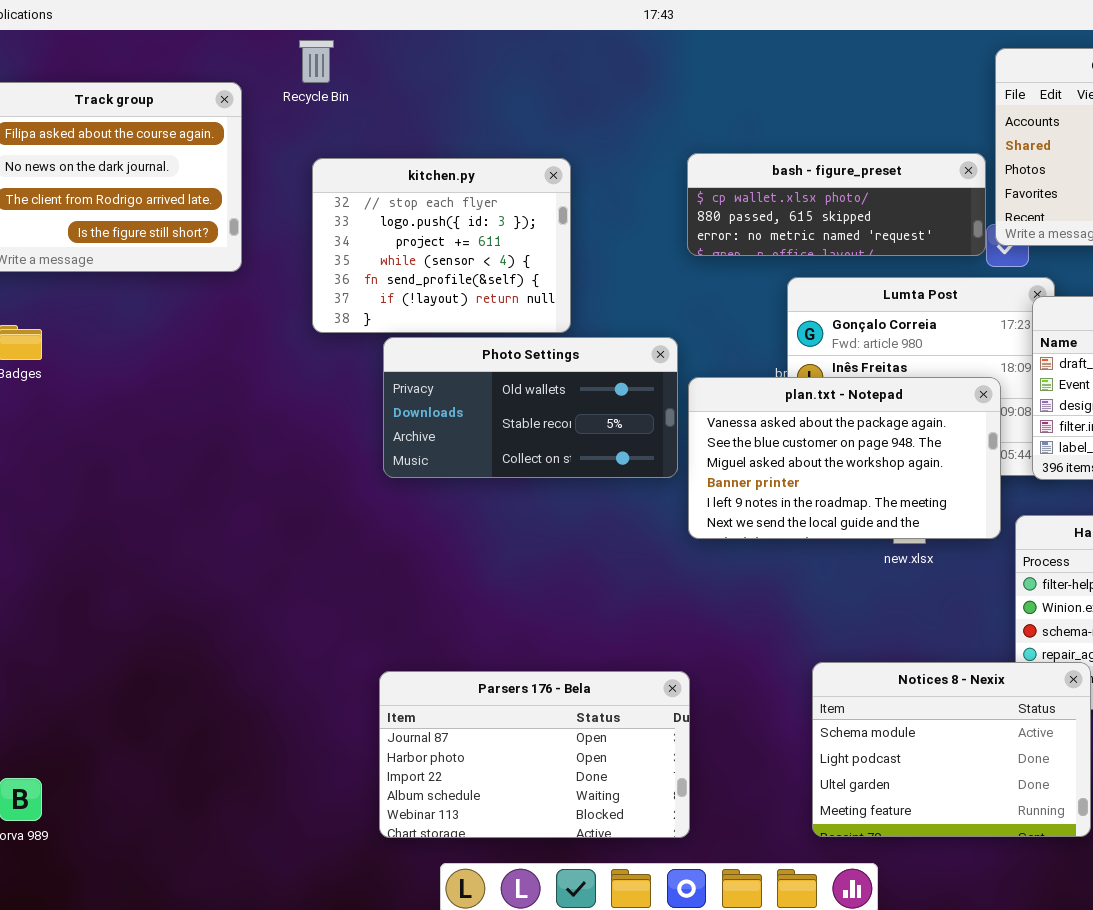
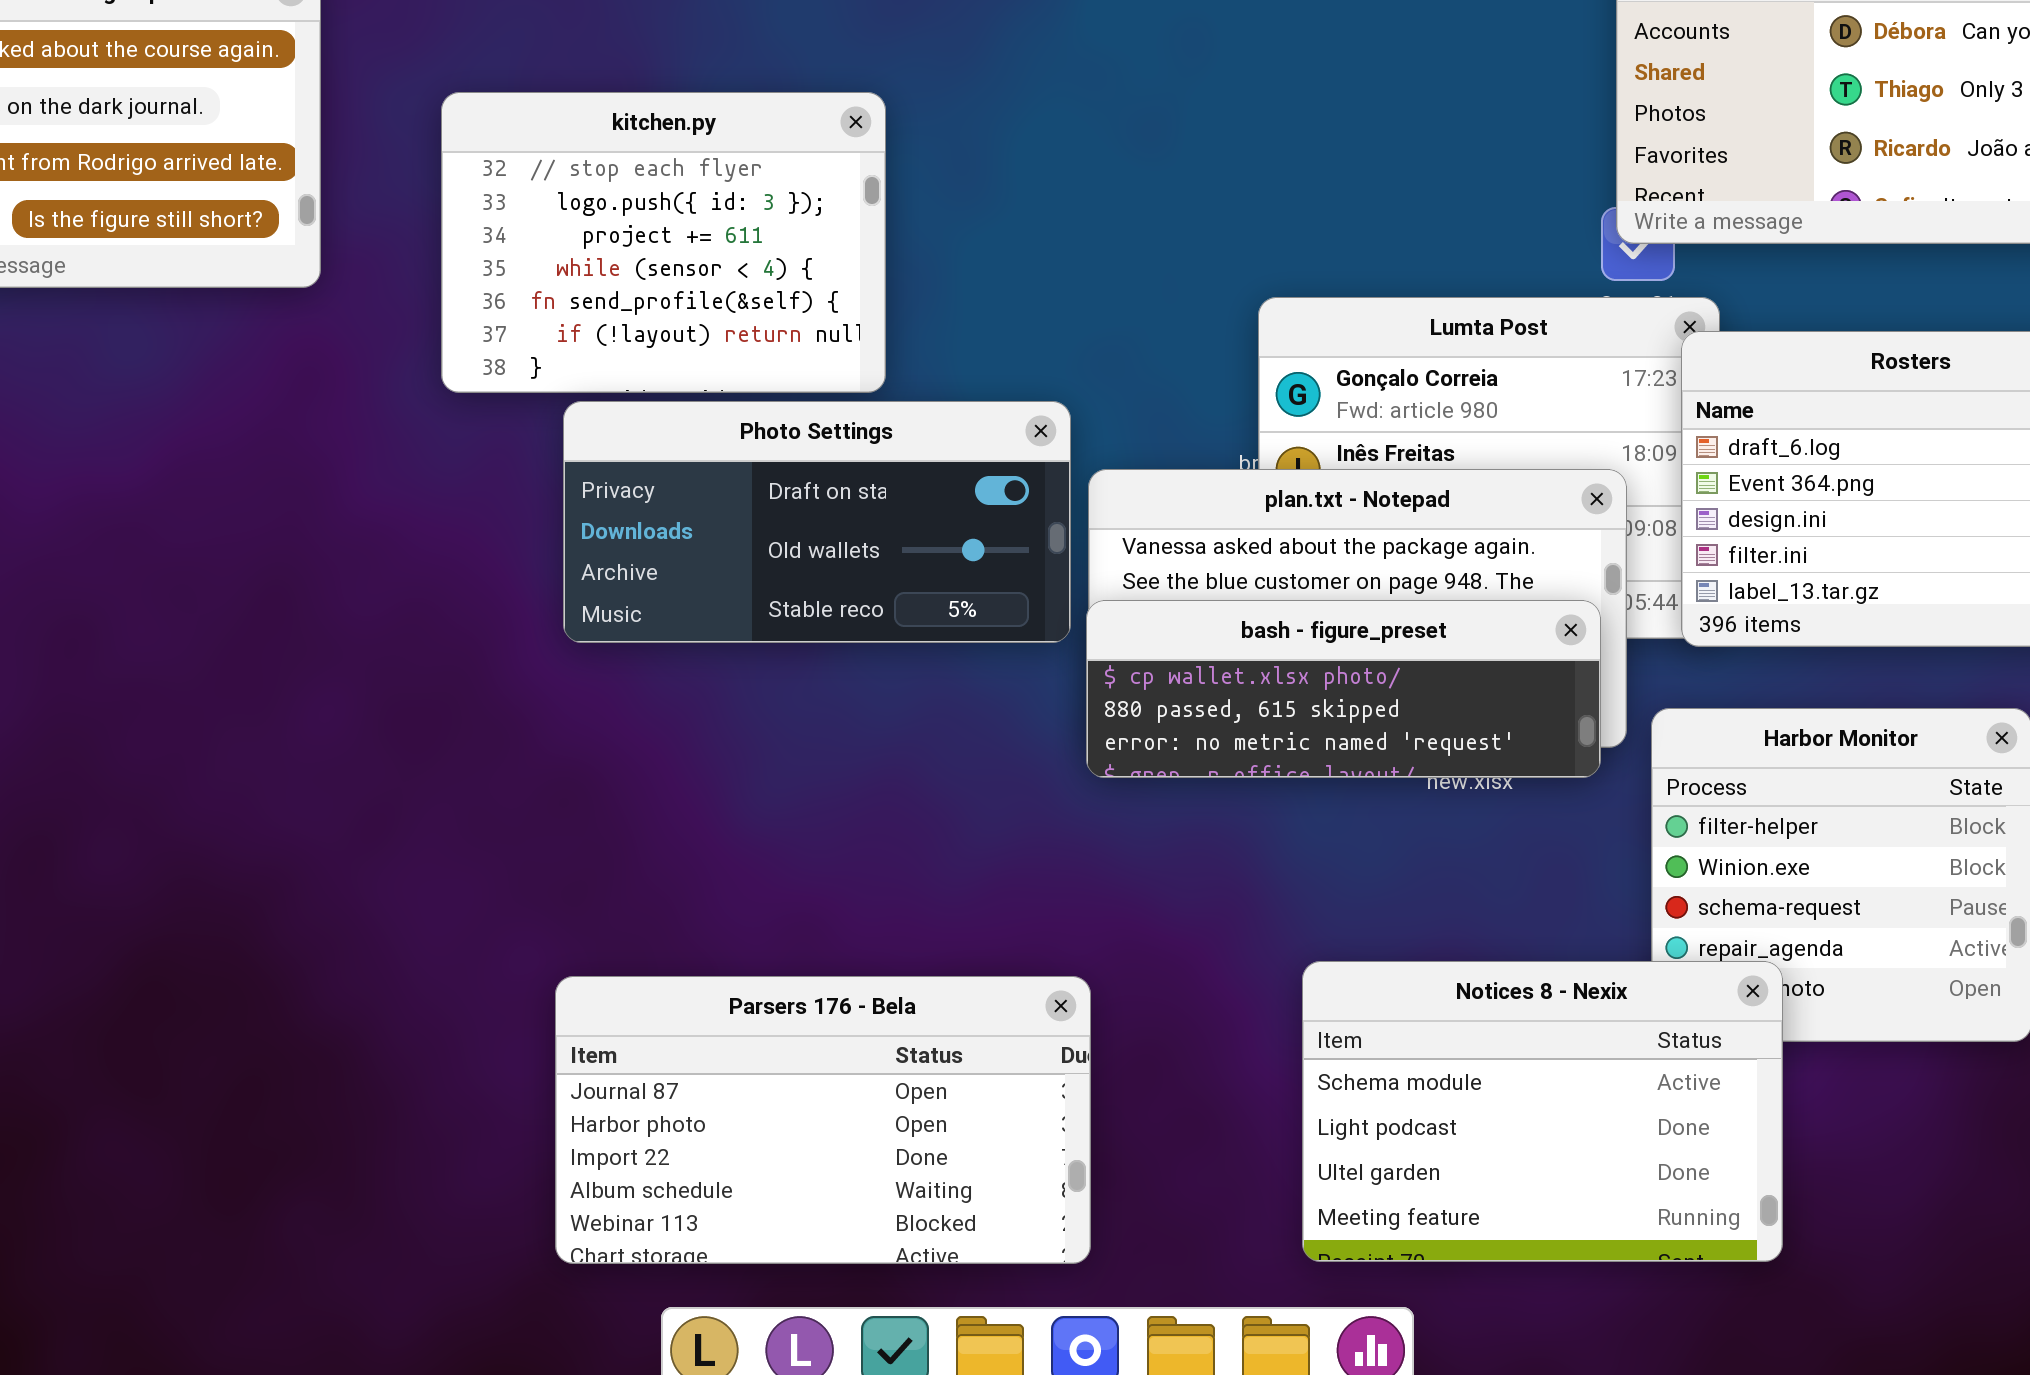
bash - figure_preset: [687,153,986,256] -> [1086,600,1601,778], moved
Photo Settings: [383,337,678,478] -> [563,401,1071,643], scrolled up 1 row

